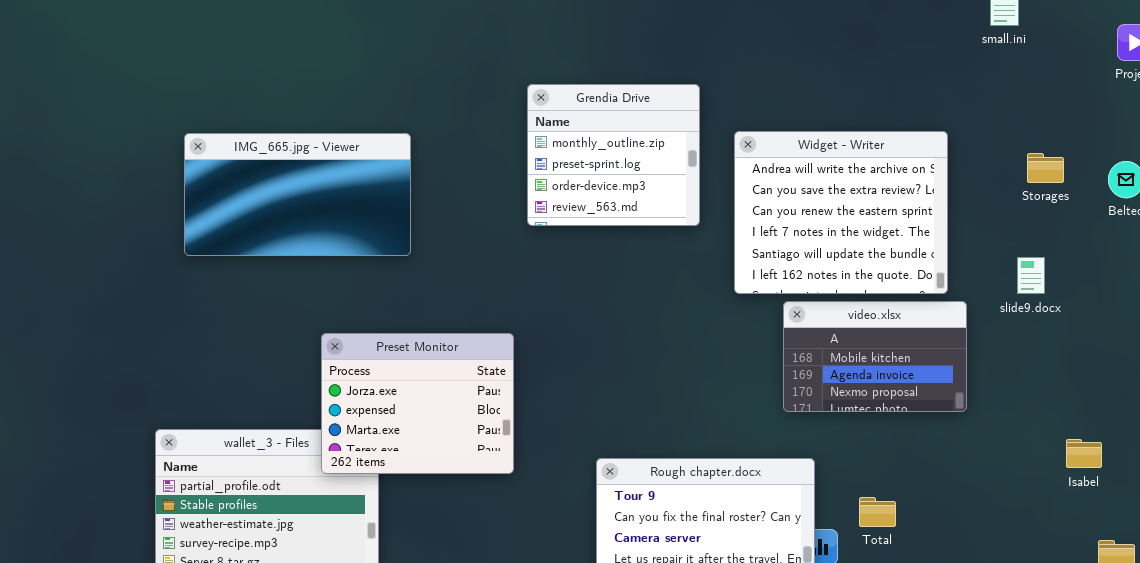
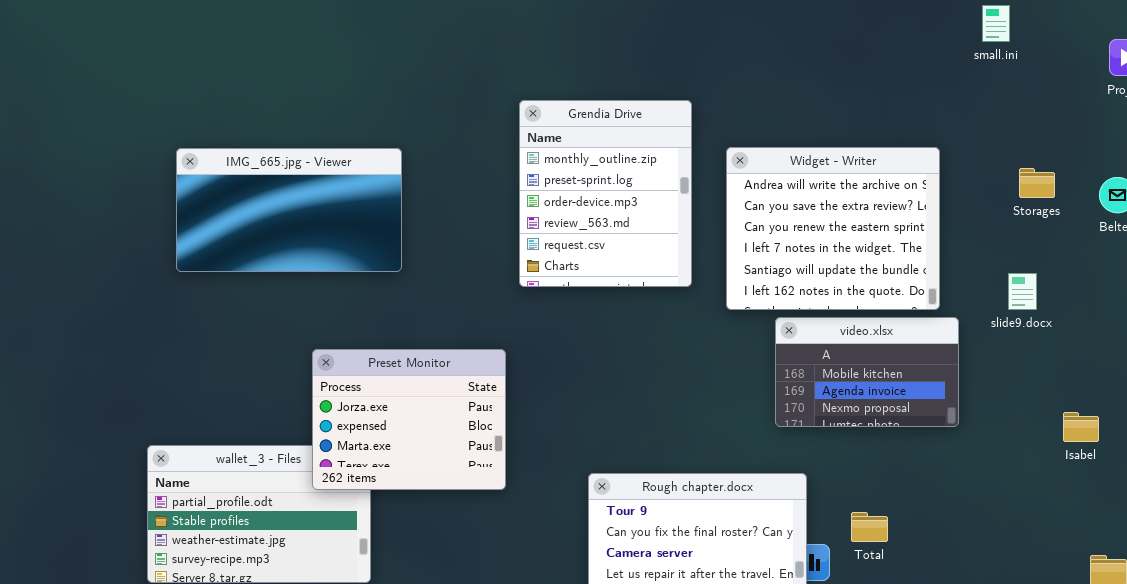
Grendia Drive: [527,84,700,226] -> [519,100,692,287], resized
Isabel: [1066,439,1102,468] -> [1063,412,1099,442], moved

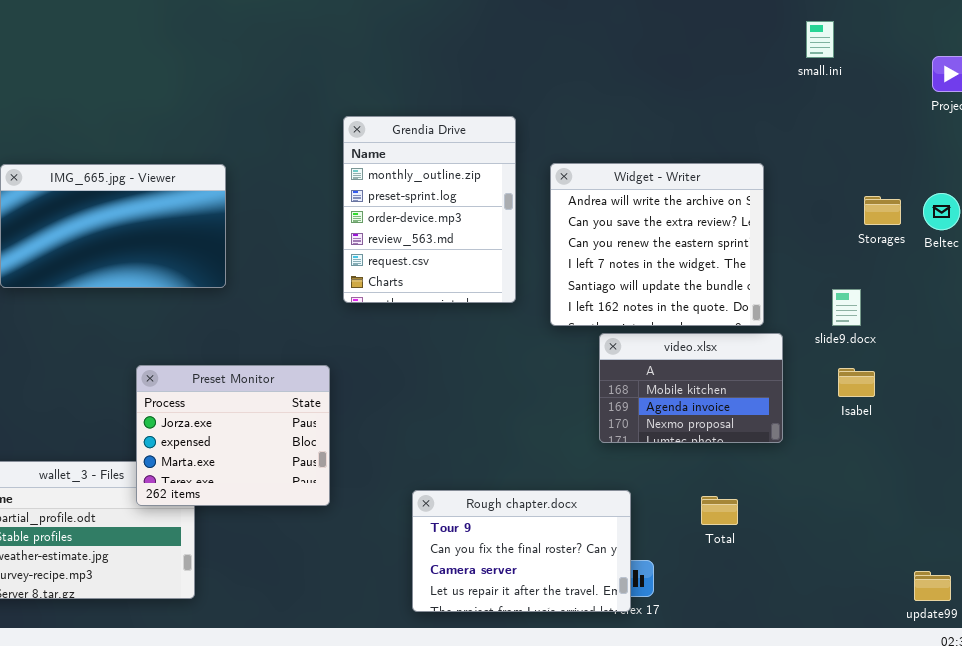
Storages: [1019,168,1055,198] -> [864,196,901,225], moved
Isabel: [1063,412,1099,442] -> [838,368,875,397], moved
Total: [851,512,888,542] -> [701,496,738,525], moved

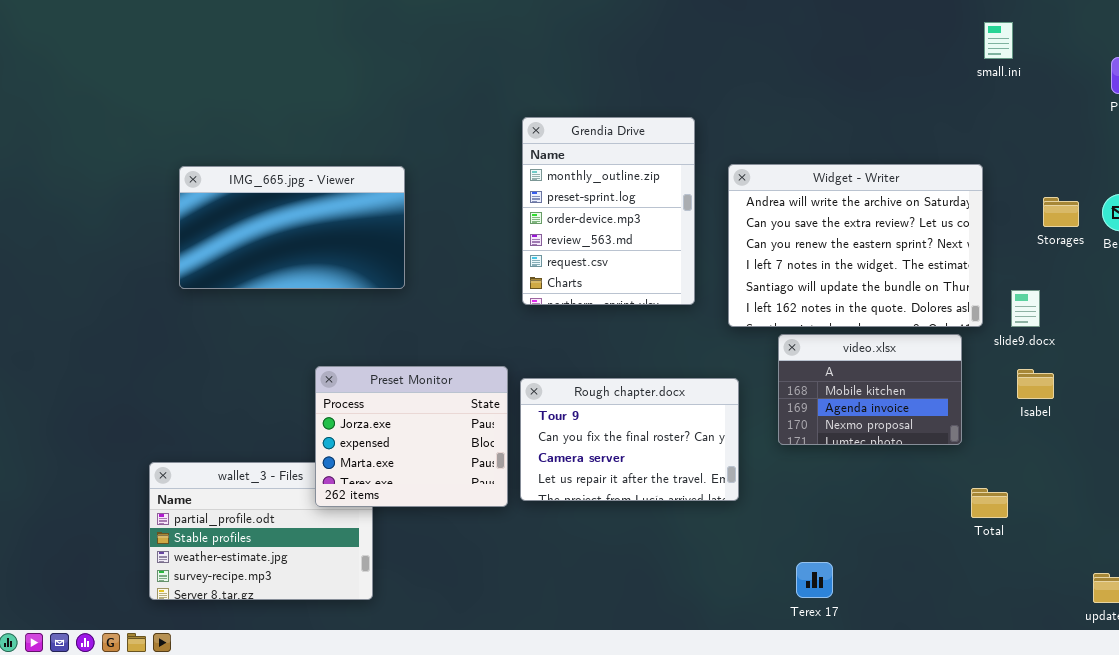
Widget - Writer: [550,163,764,326] -> [728,164,983,327], resized
Rough chapter.docx: [412,490,631,612] -> [520,378,739,501], moved
Total: [701,496,738,525] -> [971,488,1008,518], moved

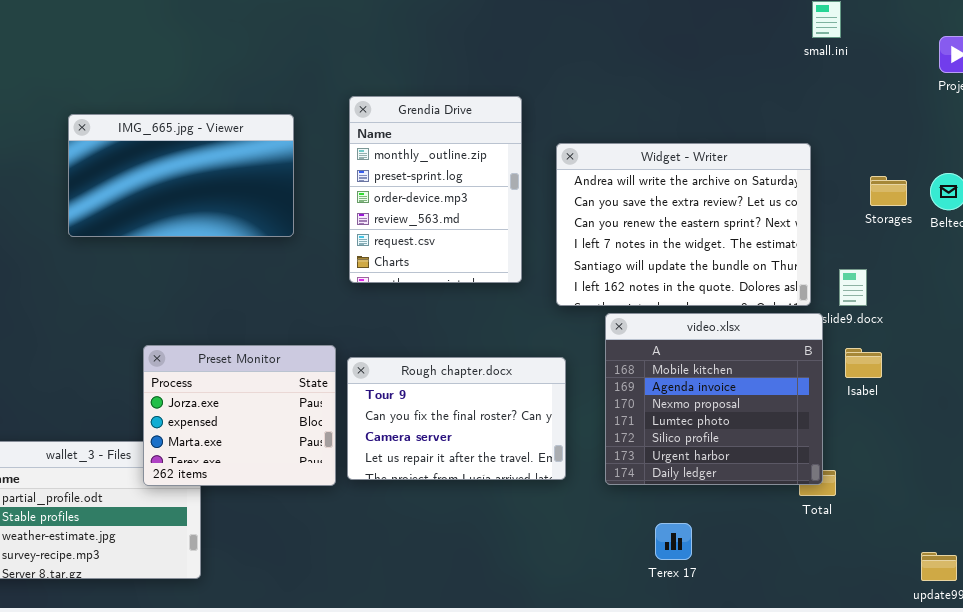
IMG_665.jpg - Viewer: [179,166,405,289] -> [68,114,294,237], moved
video.xlsx: [778,334,962,445] -> [605,313,823,485], resized
Terex 17: [796,562,833,598] -> [655,523,692,560], moved

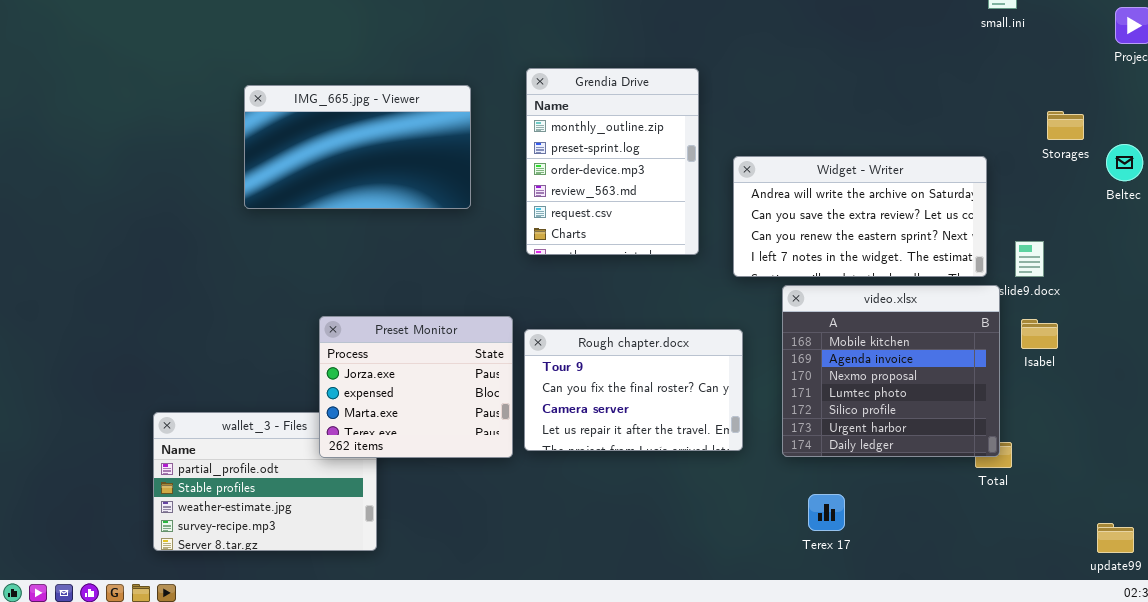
Widget - Writer: [556,143,811,306] -> [733,156,987,277], resized
Storages: [870,176,907,206] -> [1047,111,1084,140], moved
Terex 17: [655,523,692,560] -> [808,494,845,531], moved

